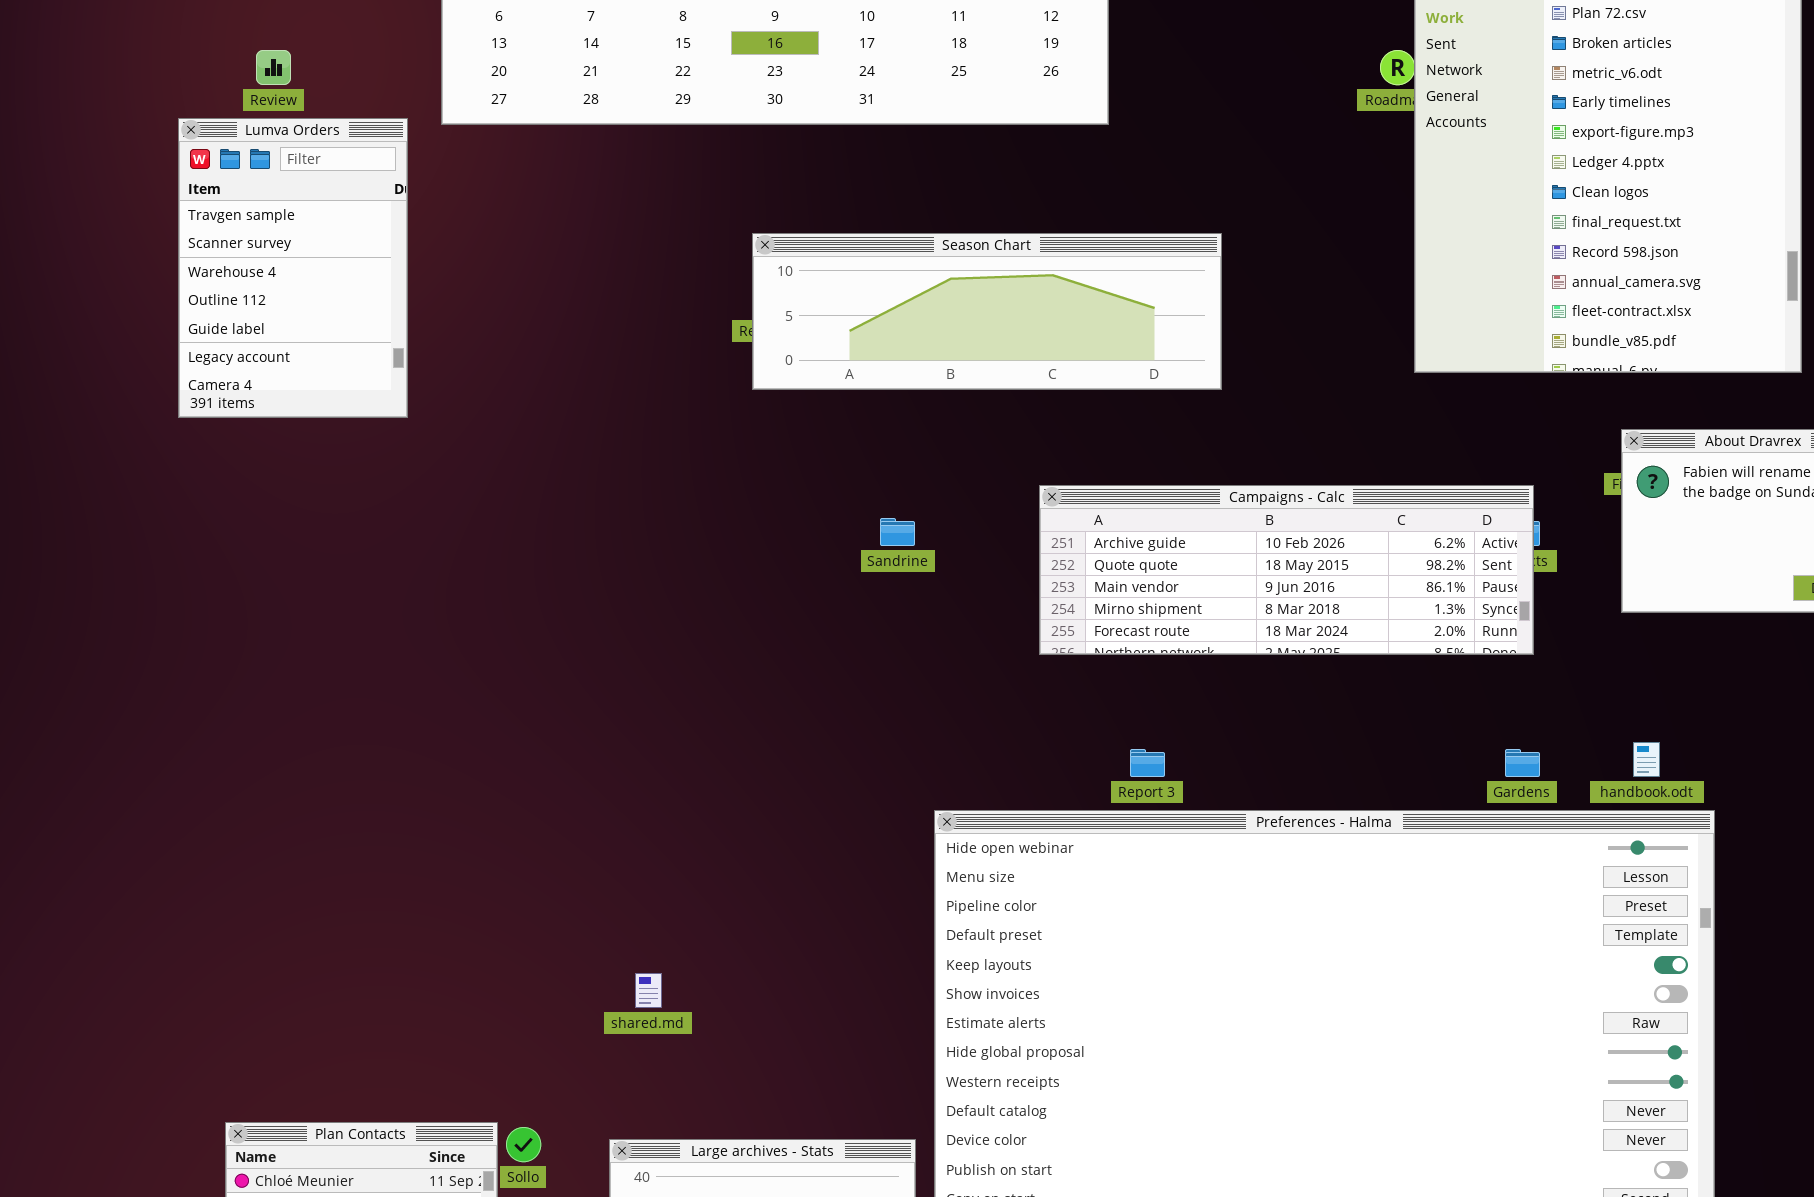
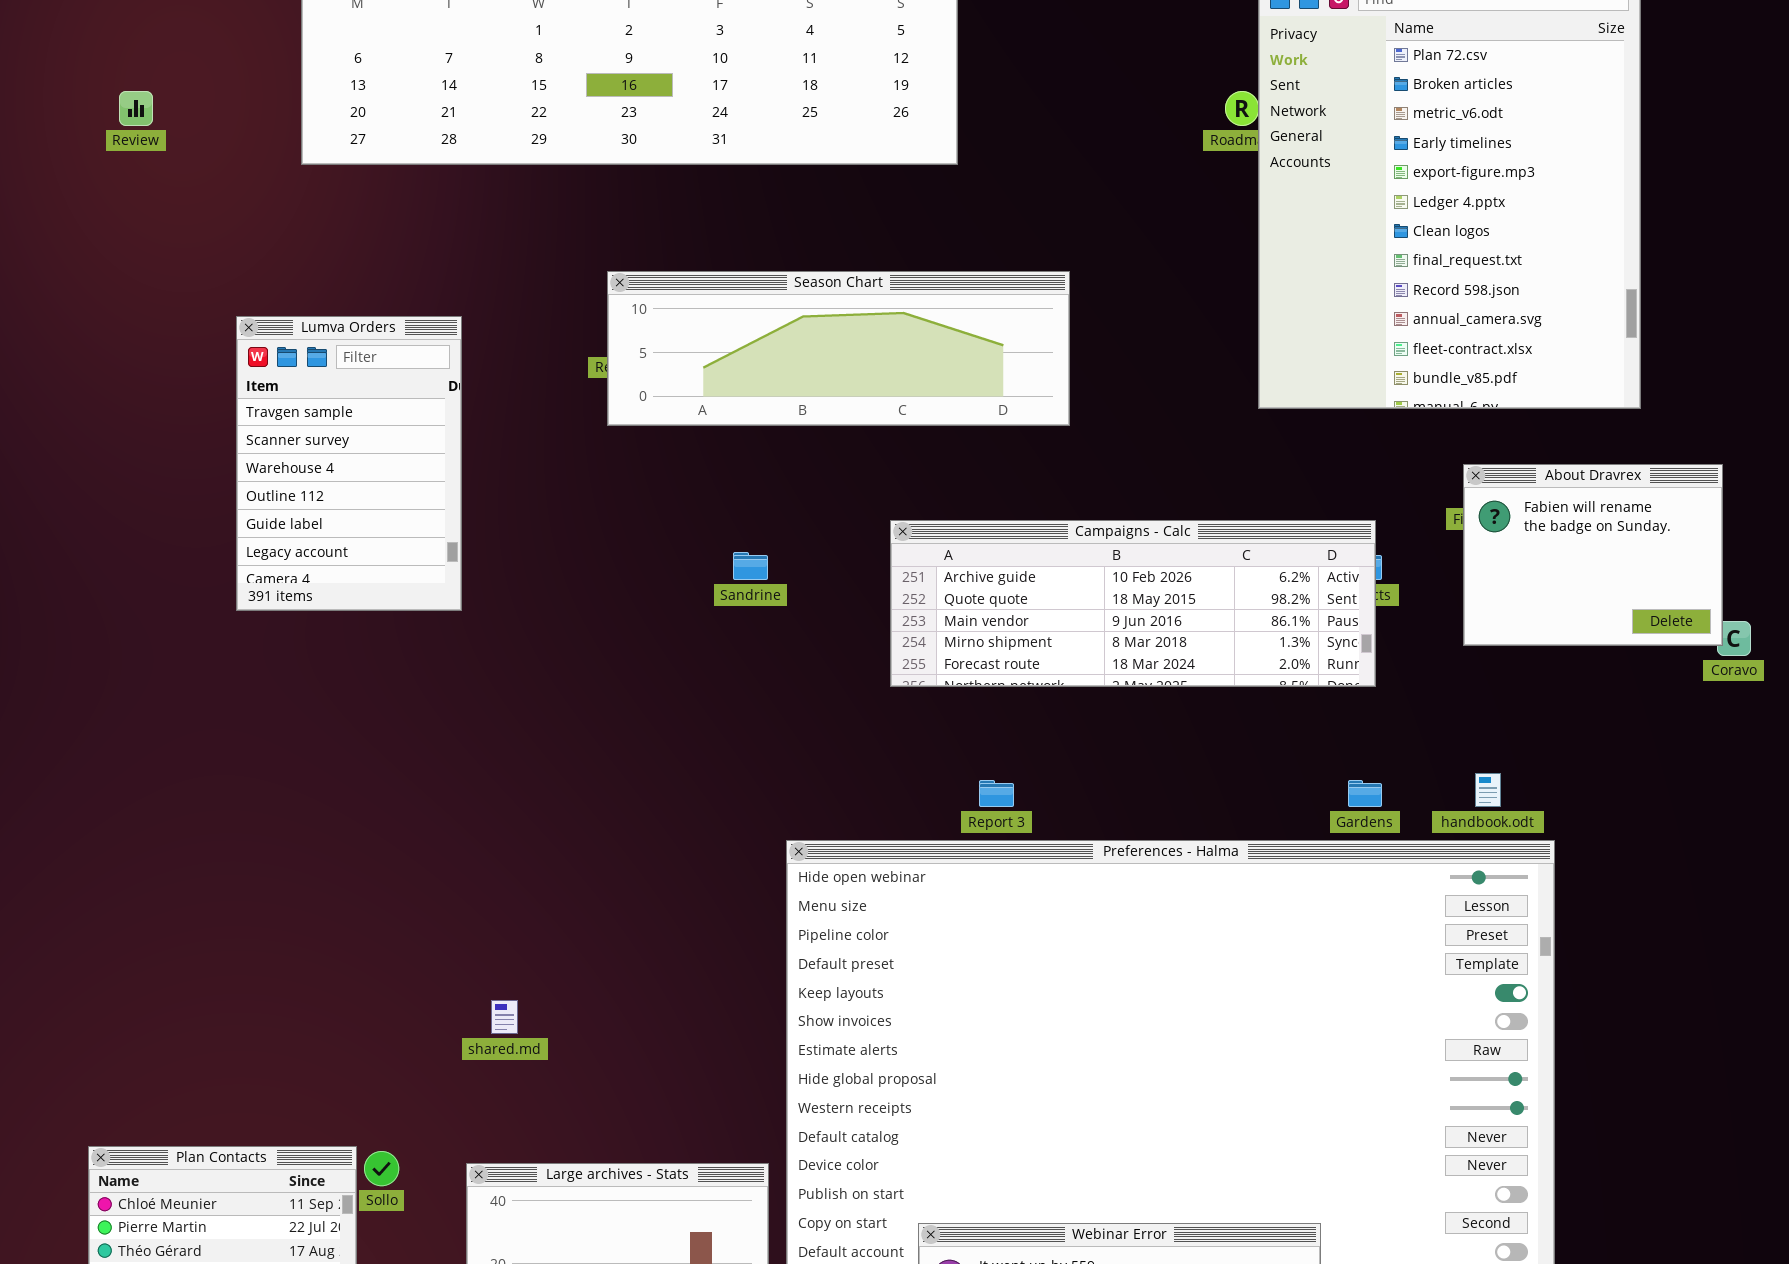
Lumva Orders: [178,118,408,418] -> [236,316,462,611], moved

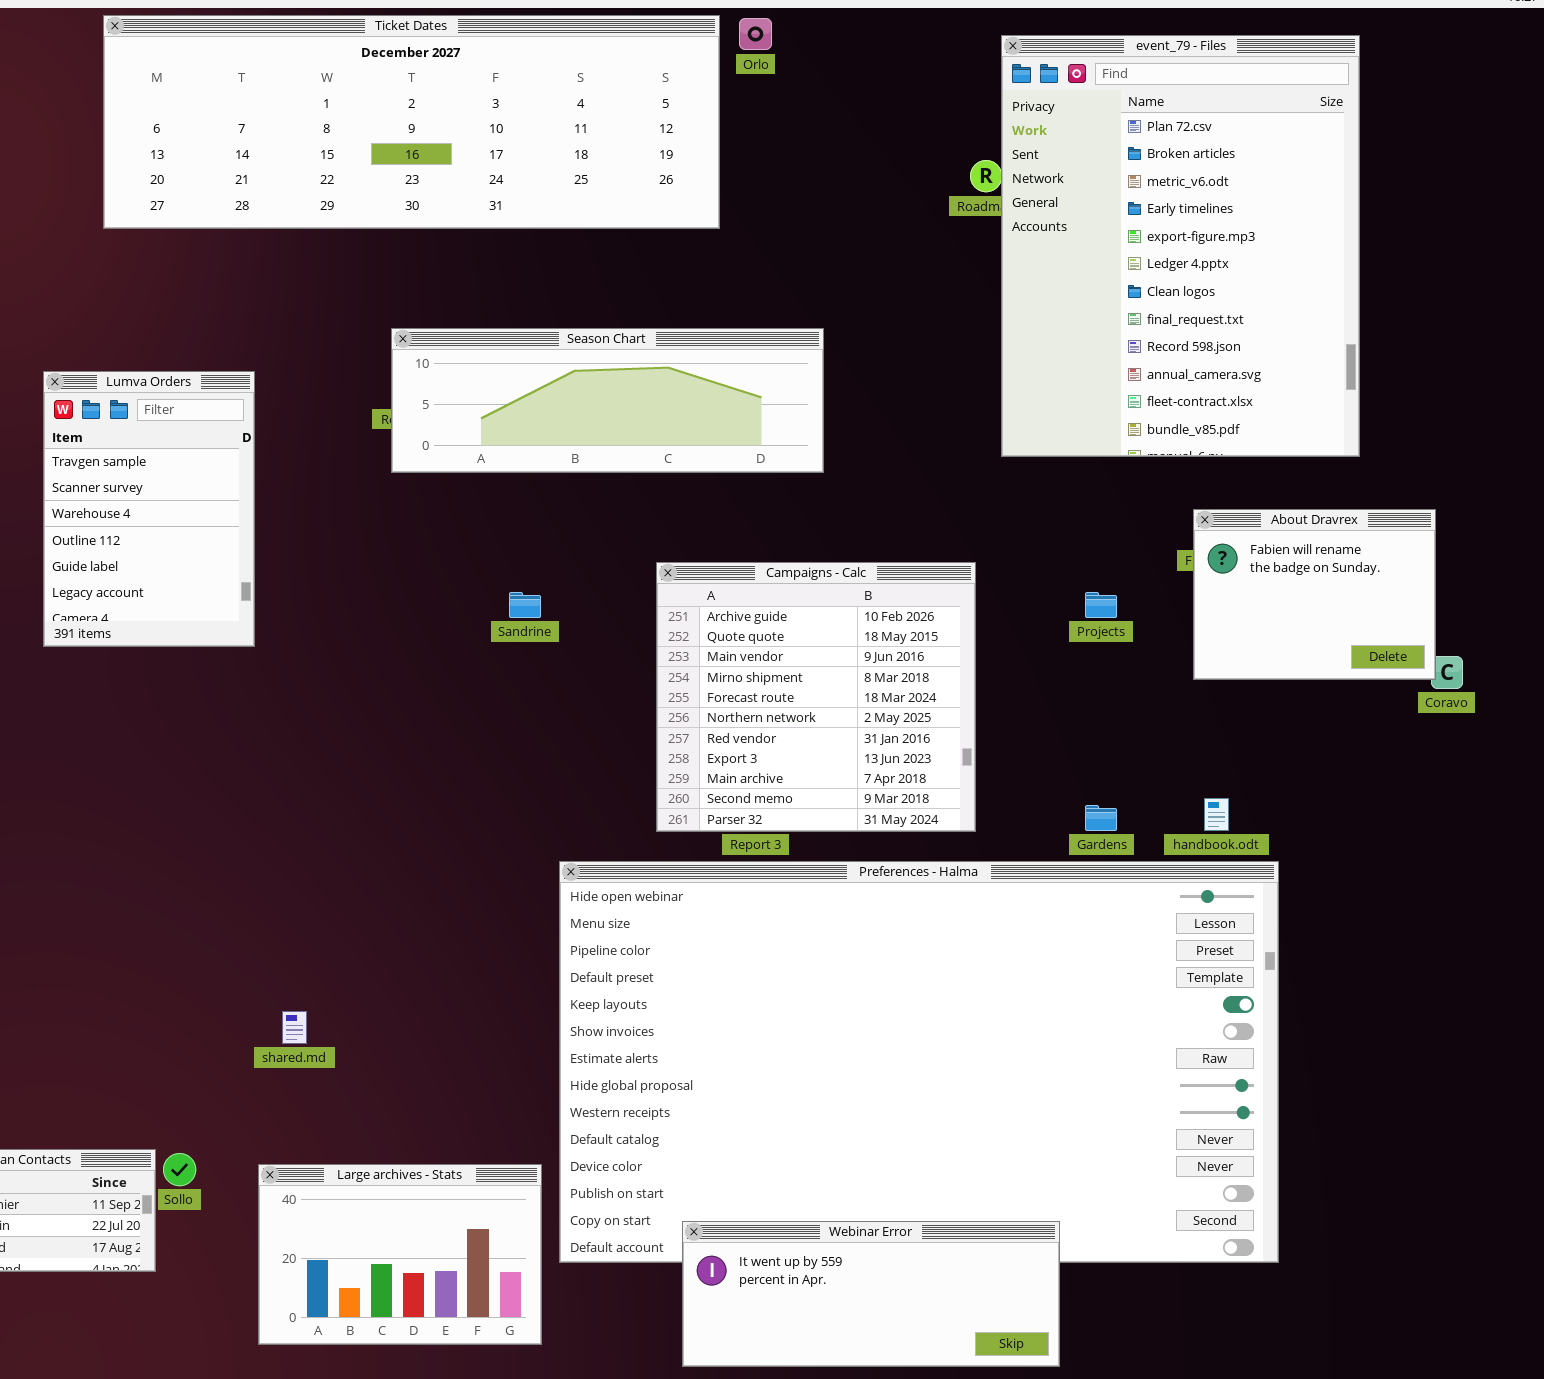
Campaigns - Calc: [890,520,1376,687] -> [656,562,976,832], resized

